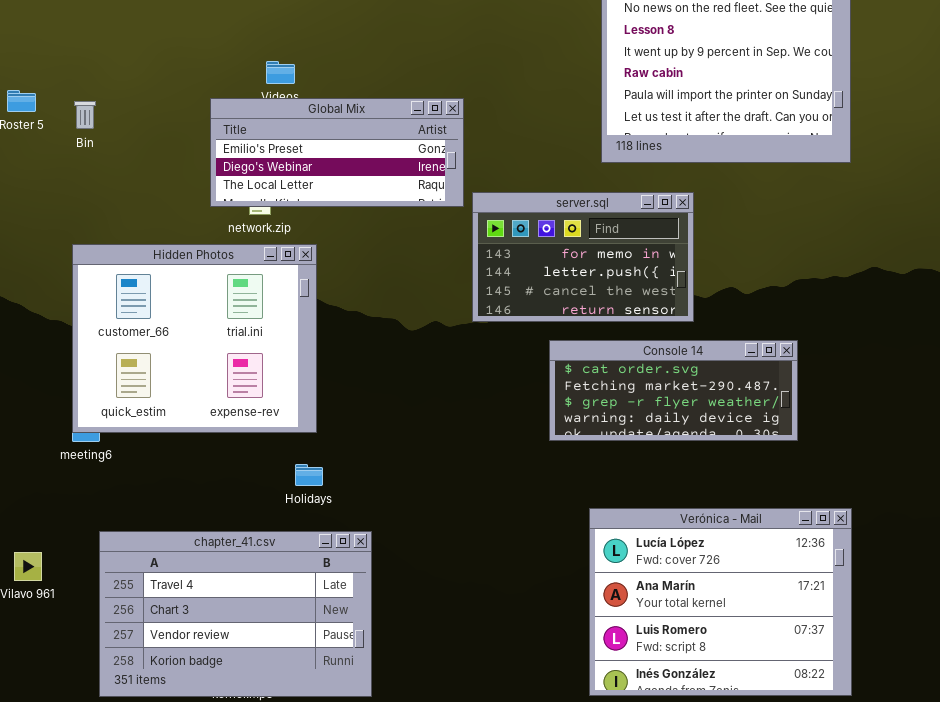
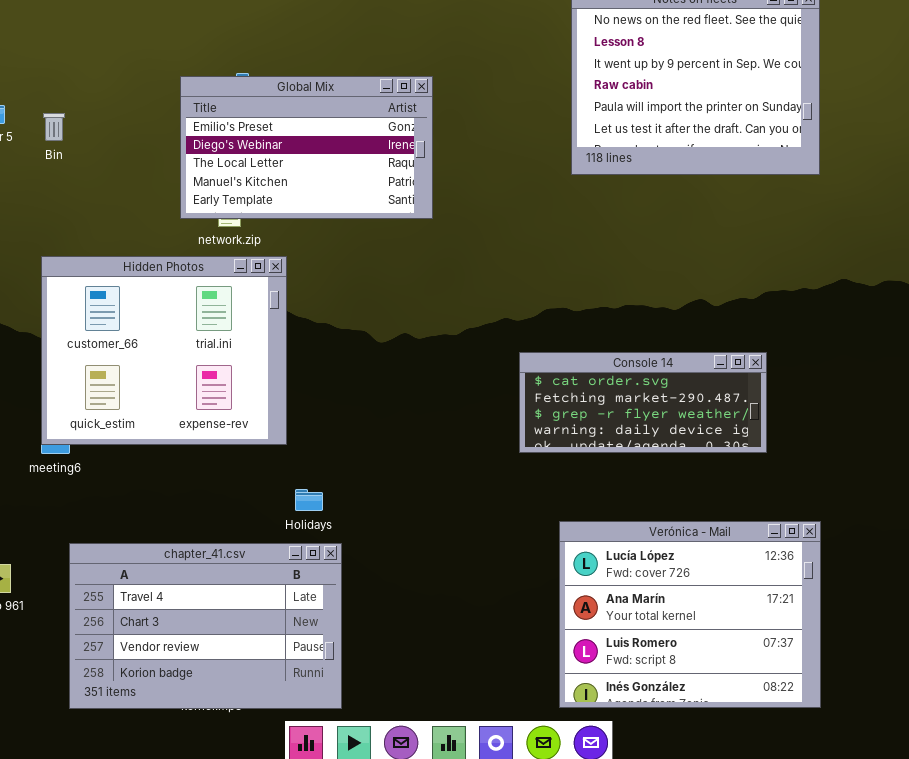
Global Mix: [210,98,464,207] -> [180,76,433,219], resized
server.sql: [472,192,694,322] -> none, closed
Holidays: [295,464,323,486] -> [295,489,323,511], moved

